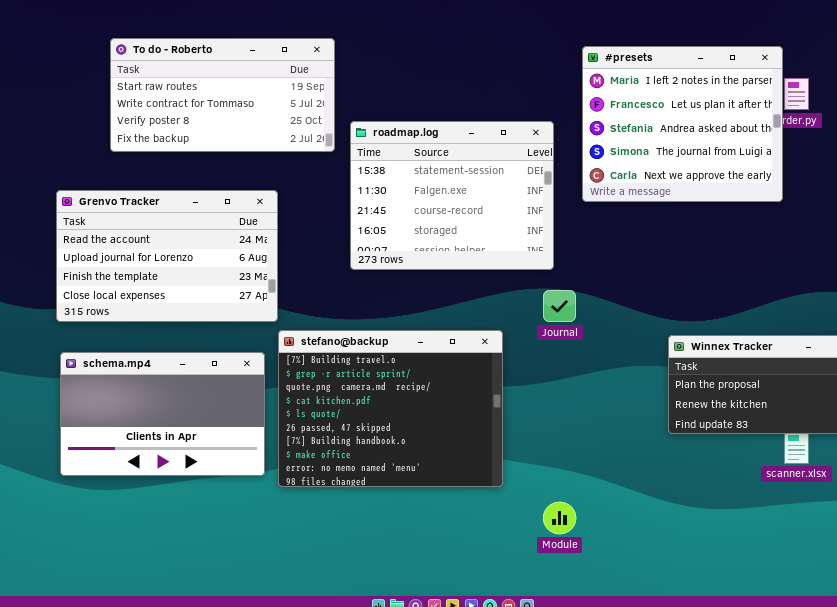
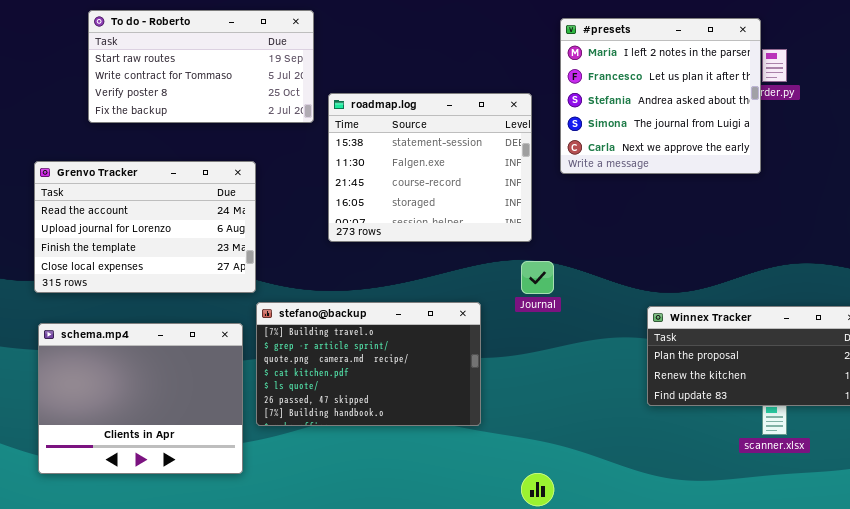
stefano@backup: [278,330,503,487] -> [256,302,481,426], resized
schema.mp4: [60,352,265,476] -> [38,323,243,474], resized

